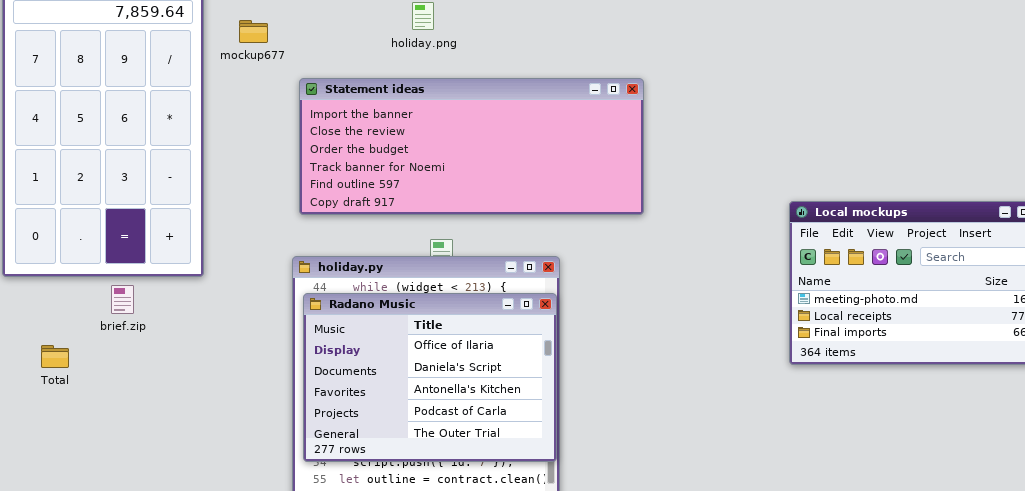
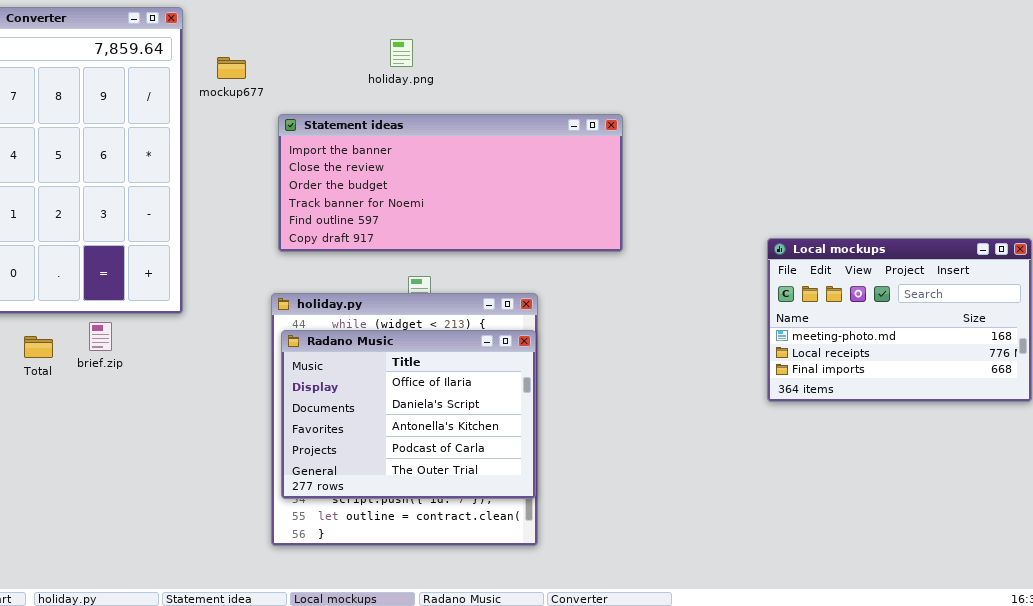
Total: [41,345,69,368] -> [24,336,53,358], moved

